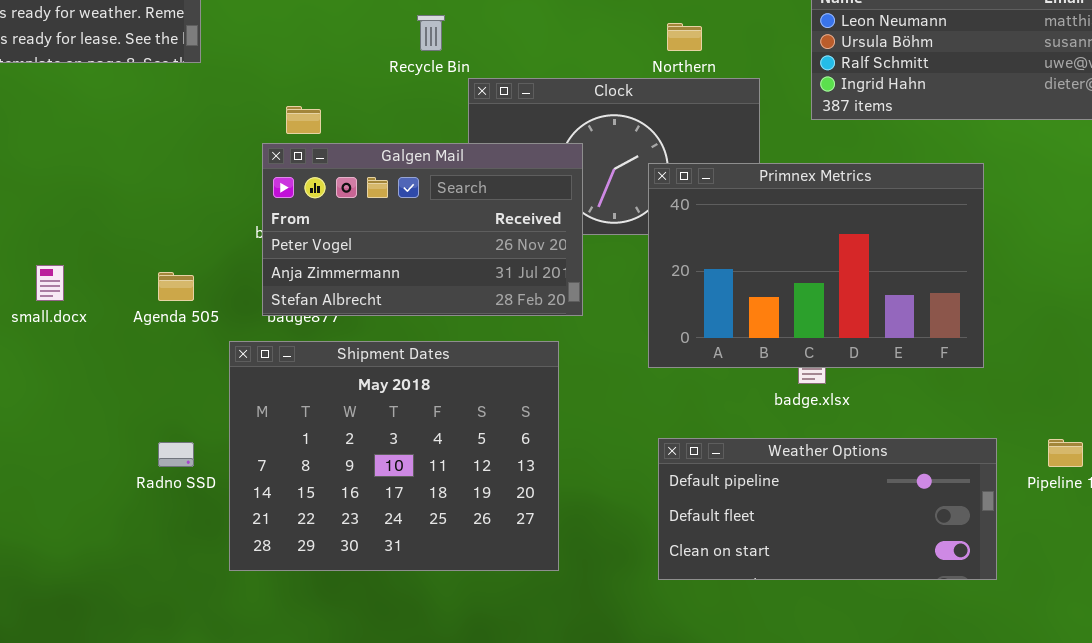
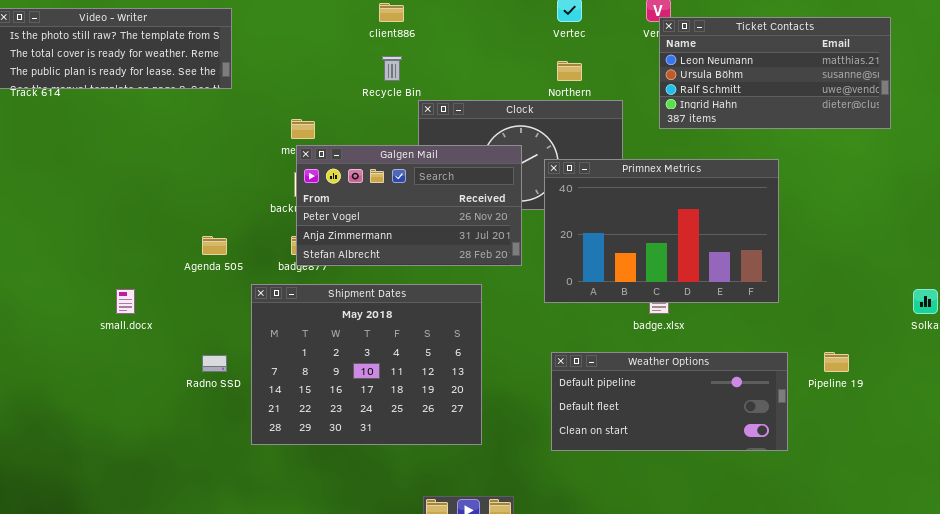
Galgen Mail: [262,143,583,316] -> [296,145,522,266], moved
small.docx: [36,265,64,301] -> [116,289,135,314], moved

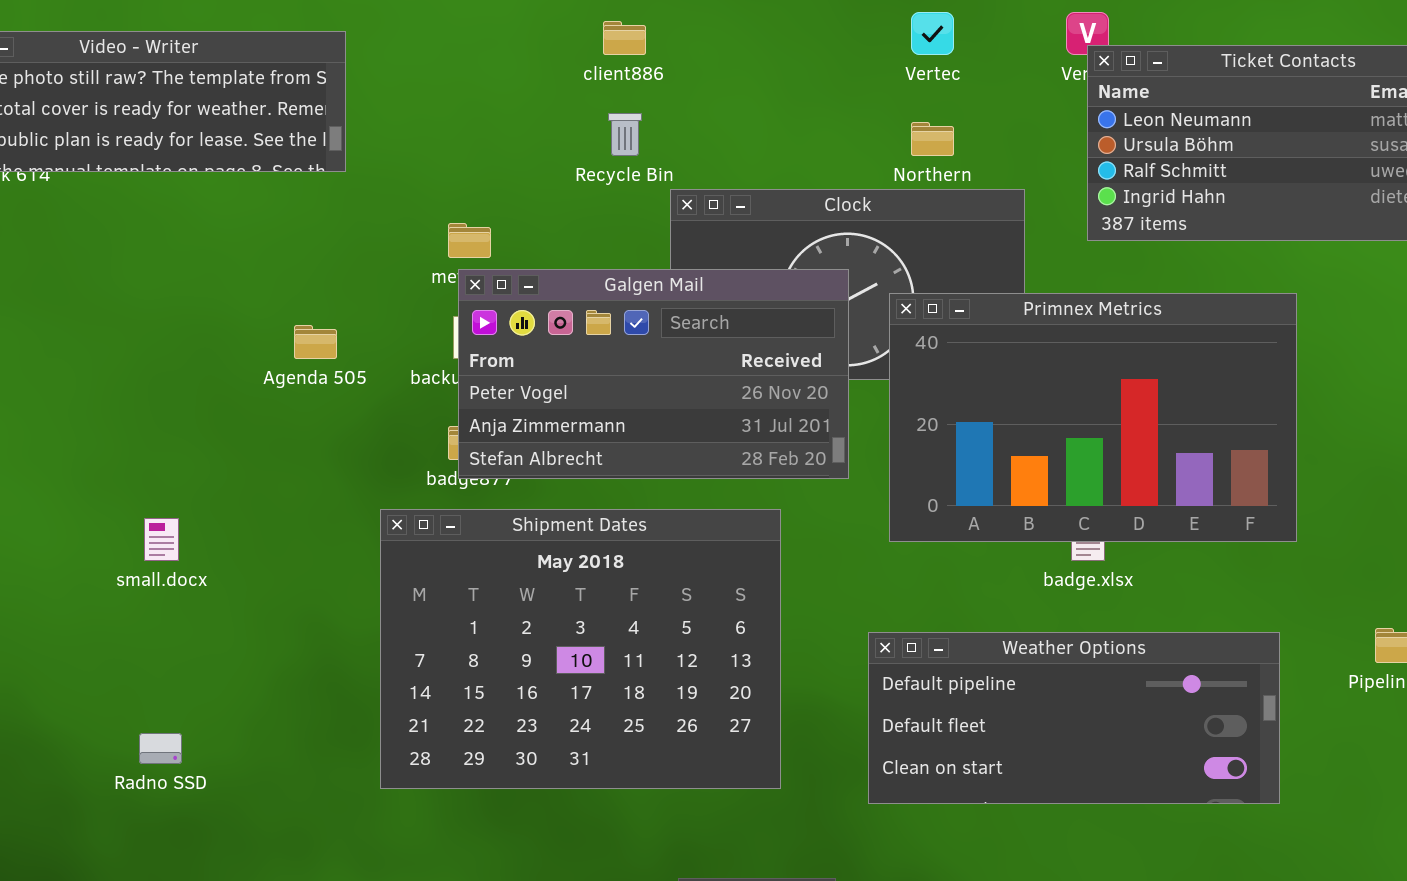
Agenda 505: [202,236,227,255] -> [294,325,337,359], moved
Weather Options: [551,352,788,451] -> [868,632,1280,804], moved
Radno SSD: [202,355,227,372] -> [139,733,182,764], moved

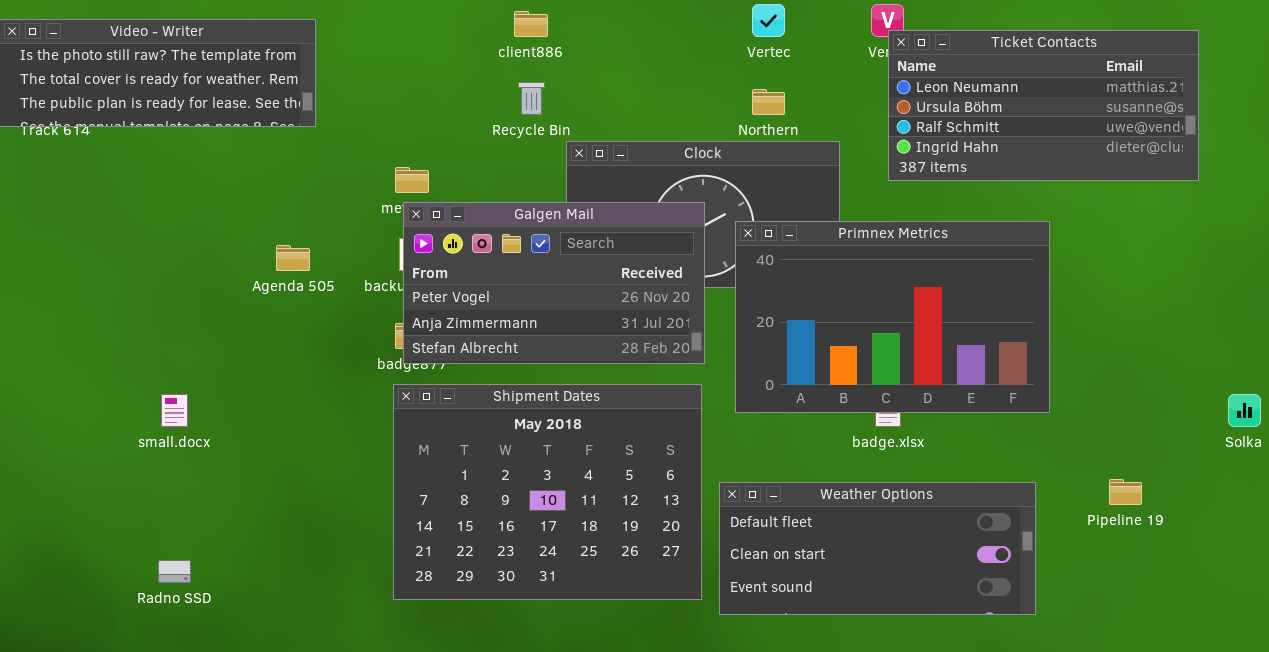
Shipment Dates: [380,509,781,789] -> [393,384,702,600], moved
Weather Options: [868,632,1280,804] -> [719,482,1036,615], scrolled down 1 row

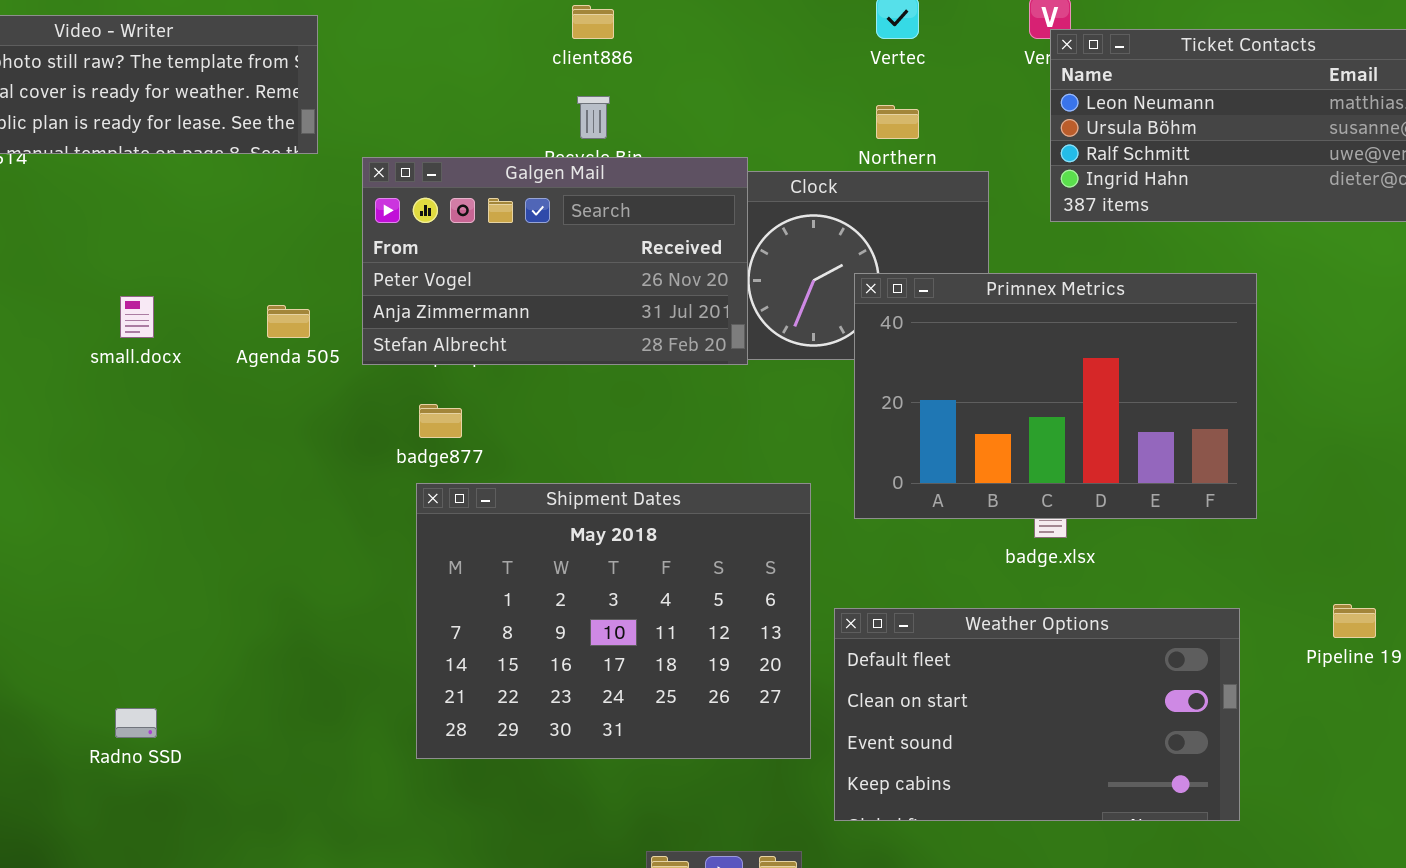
Galgen Mail: [403,202,705,364] -> [362,157,748,365], moved
small.docx: [161,394,188,427] -> [120,296,154,338], moved
Weather Options: [719,482,1036,615] -> [834,608,1240,821], resized

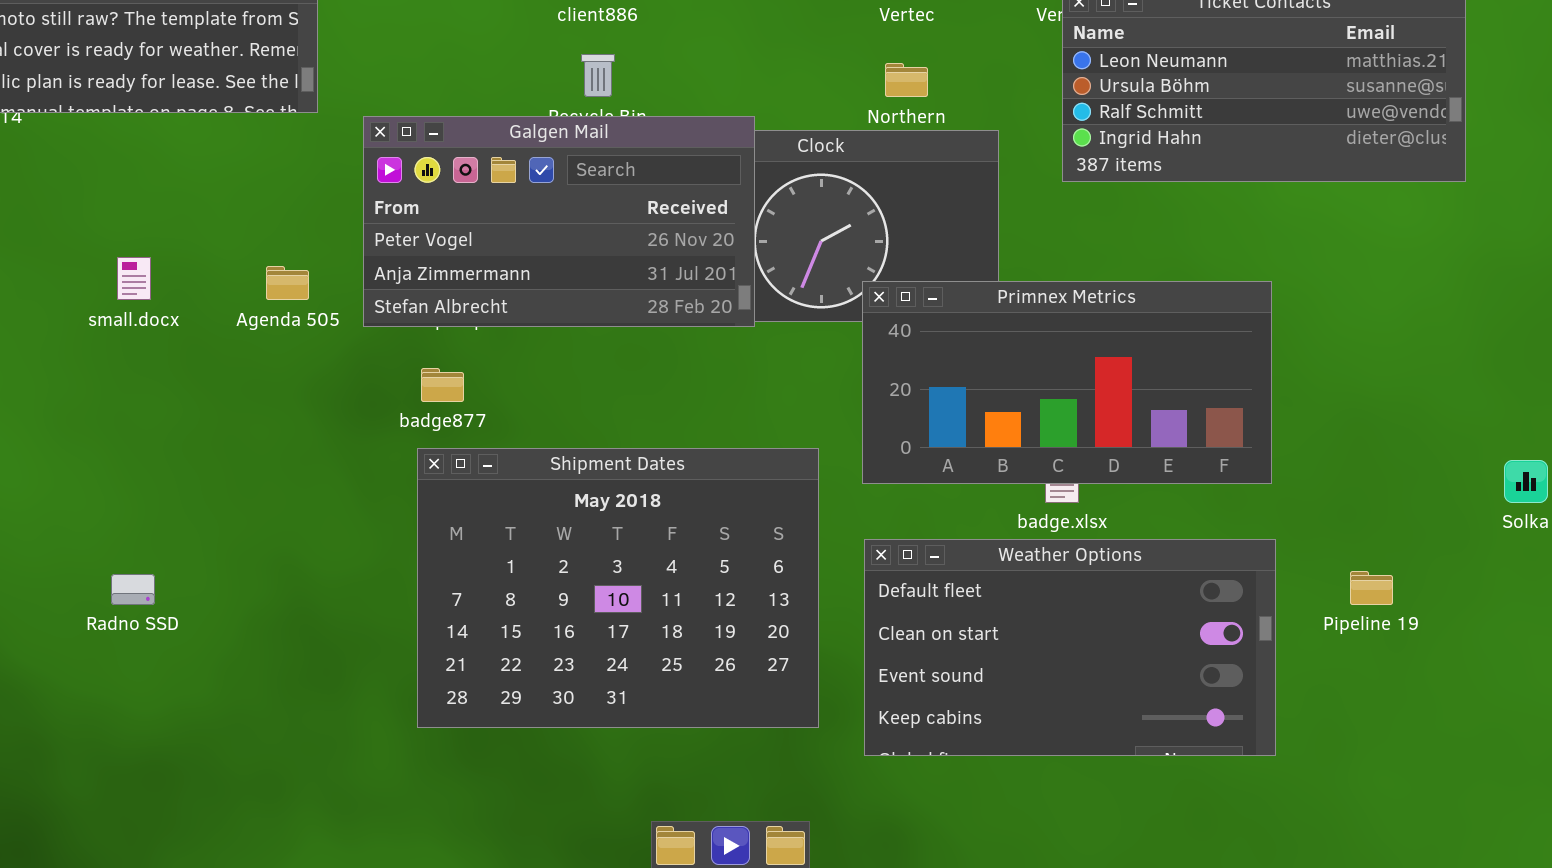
Primnex Metrics: [854,273,1257,519] -> [862,281,1272,484], resized
Weather Options: [834,608,1240,821] -> [864,539,1276,756], moved
Radno SSD: [115,708,157,738] -> [111,574,155,605], moved

